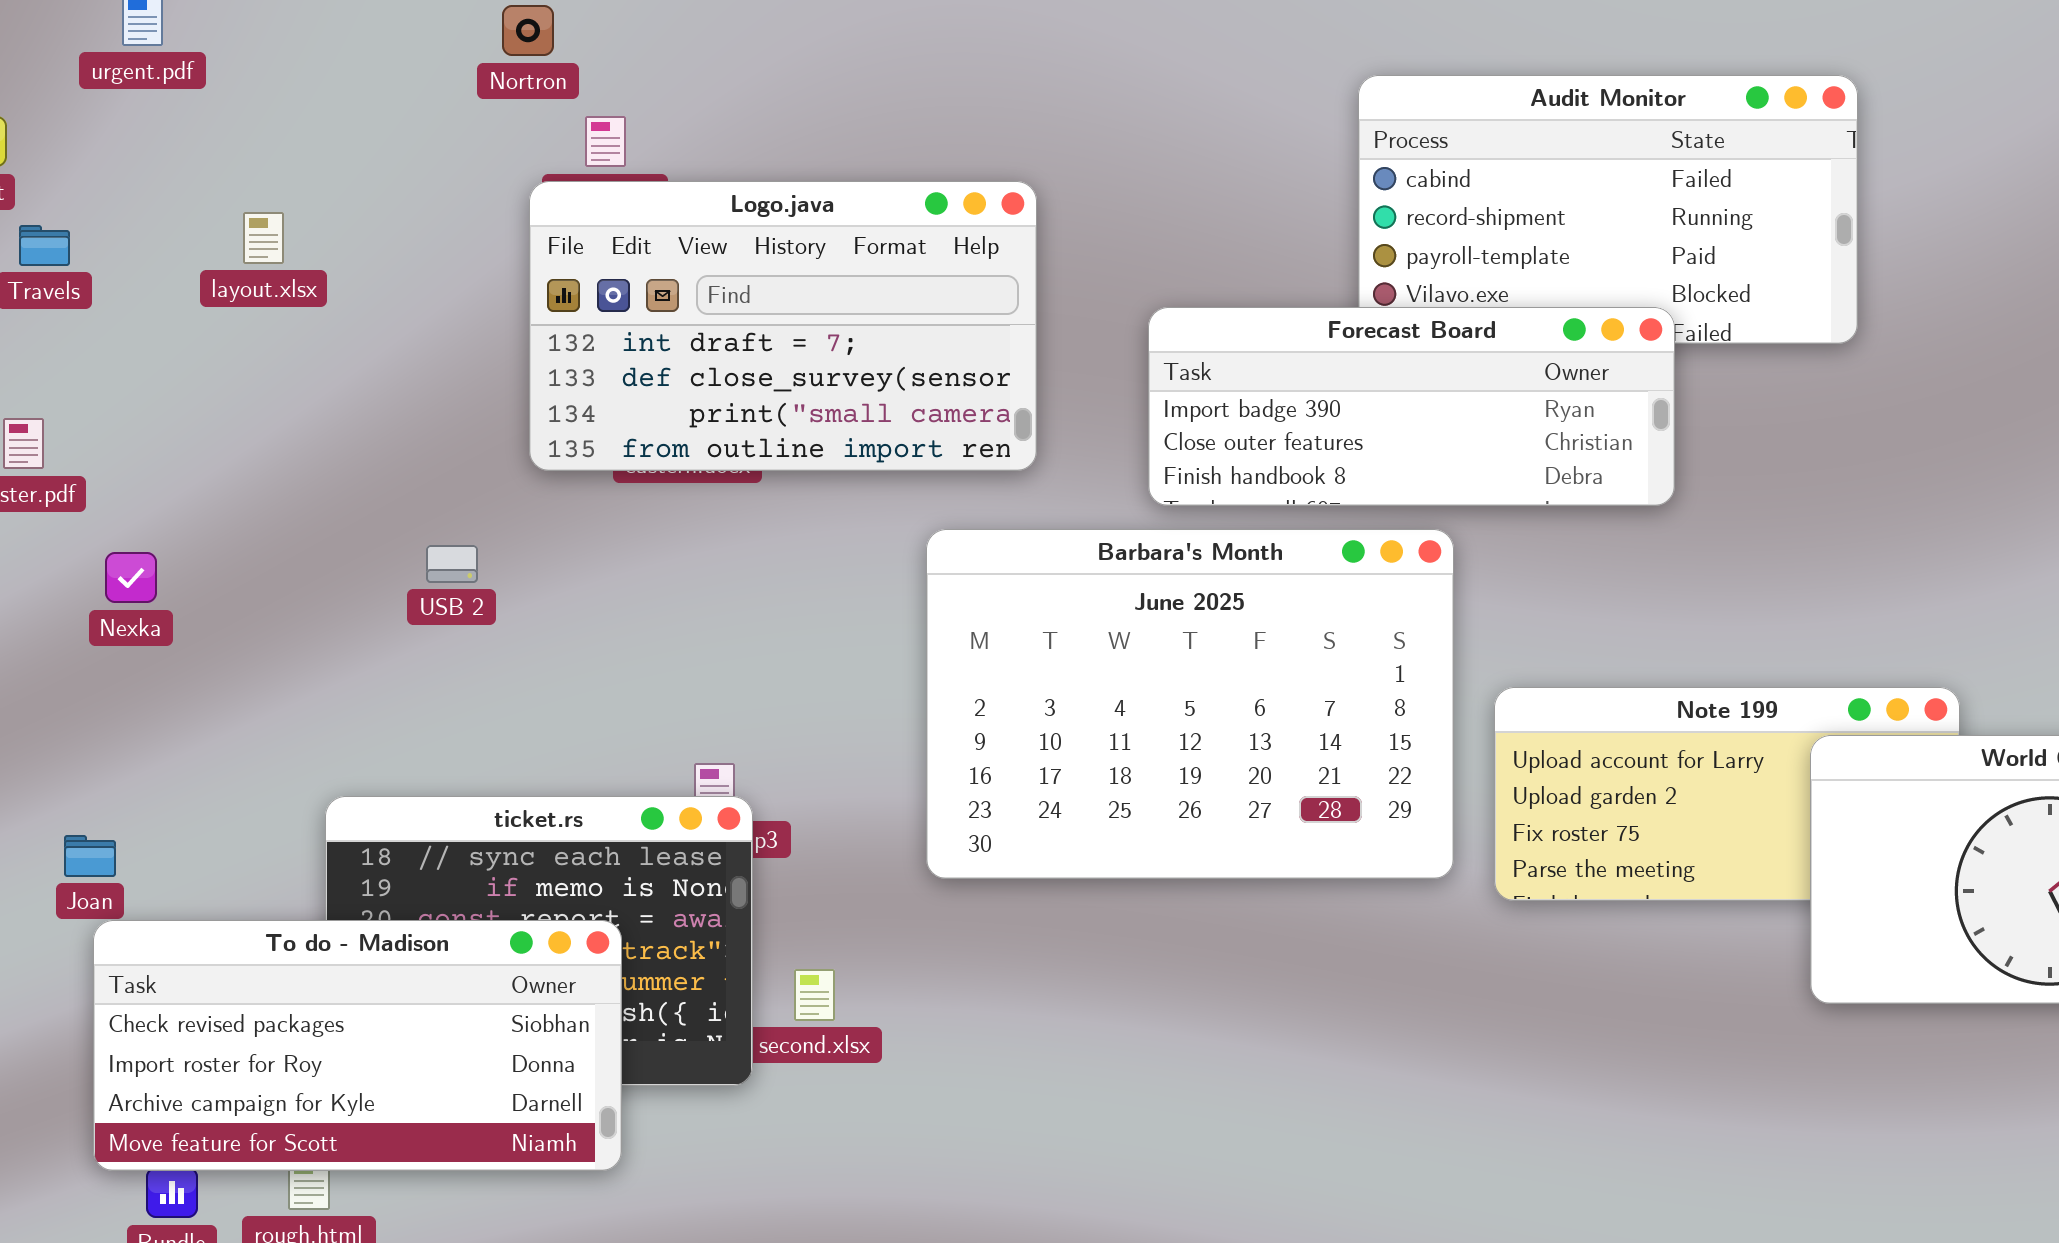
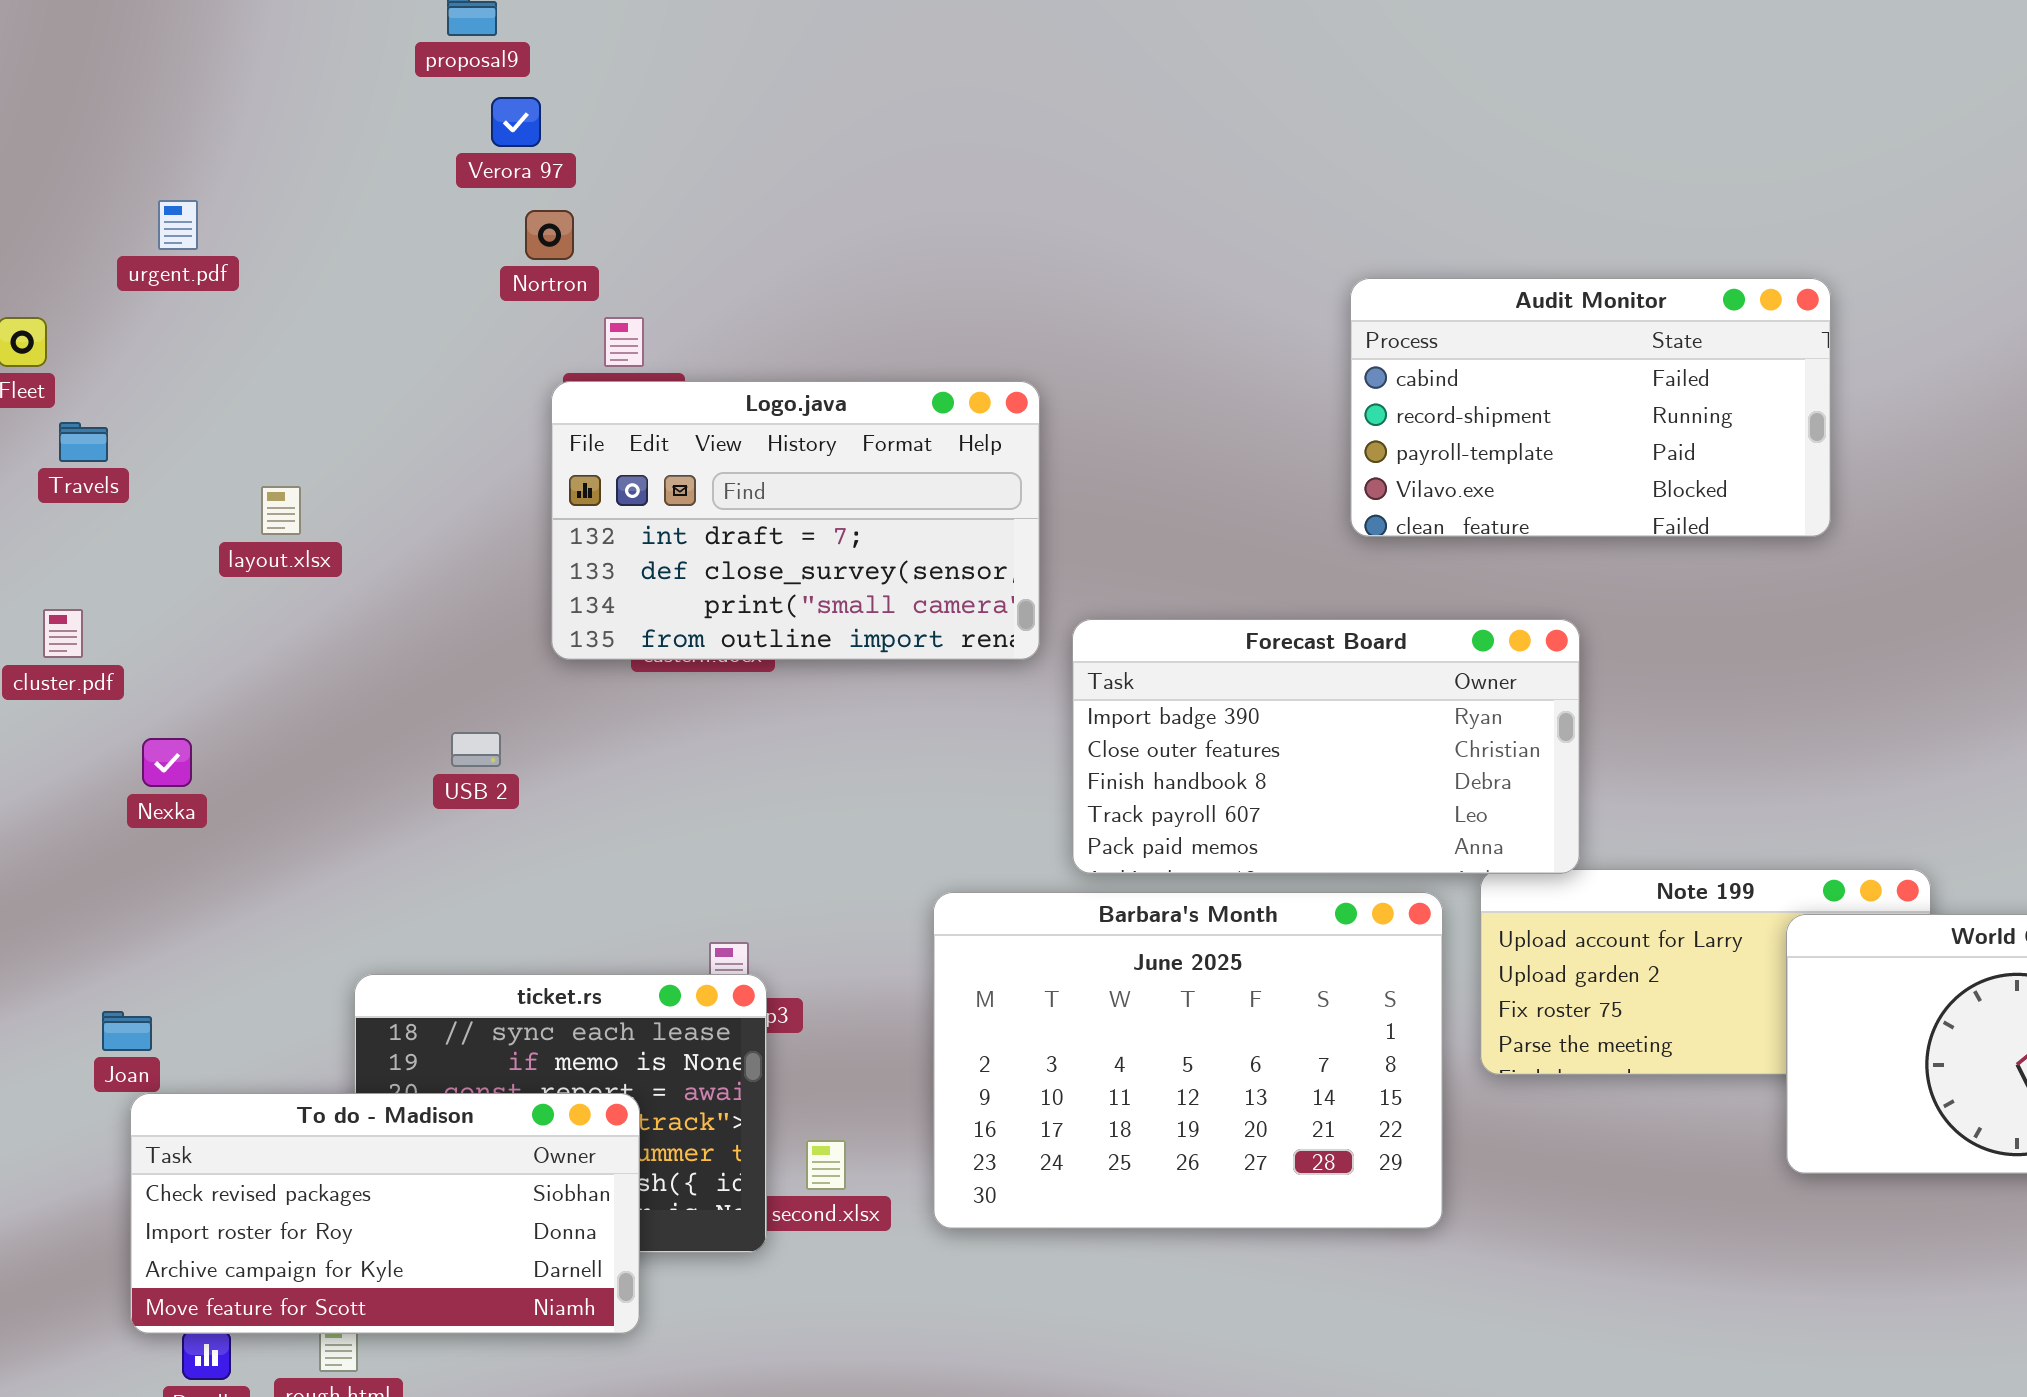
layout.xlsx: [243,212,284,264] -> [261,486,301,535], moved
Forecast Board: [1148,307,1675,506] -> [1072,619,1580,874], moved, resized
Barbara's Month: [926,529,1454,879] -> [933,892,1443,1229], moved

